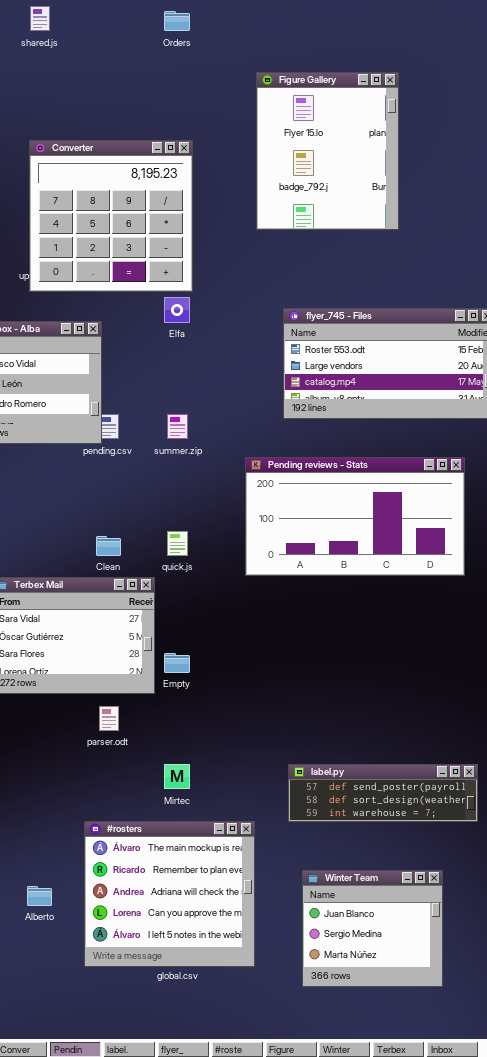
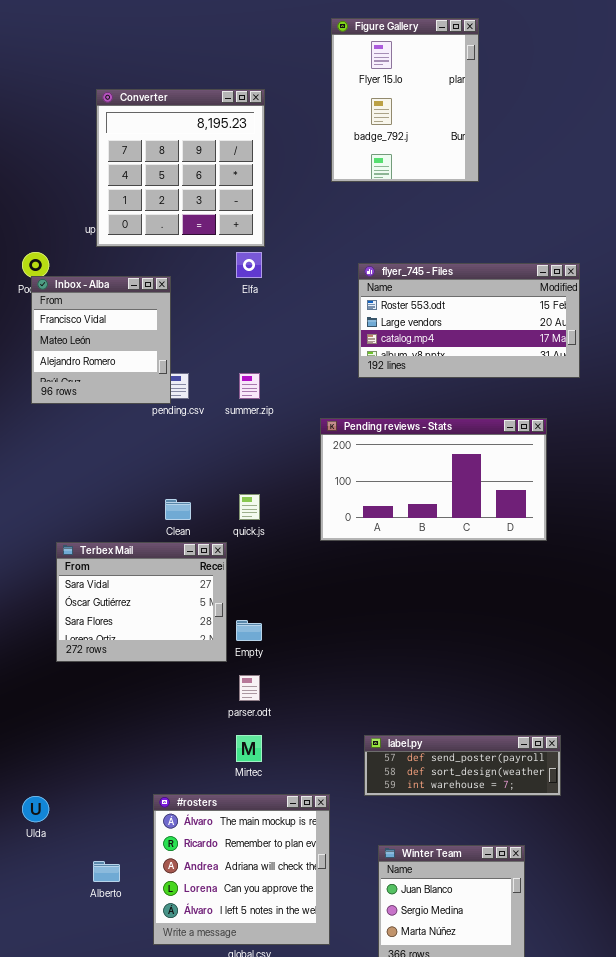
parser.odt: [99,706,119,731] -> [239,675,260,701], moved

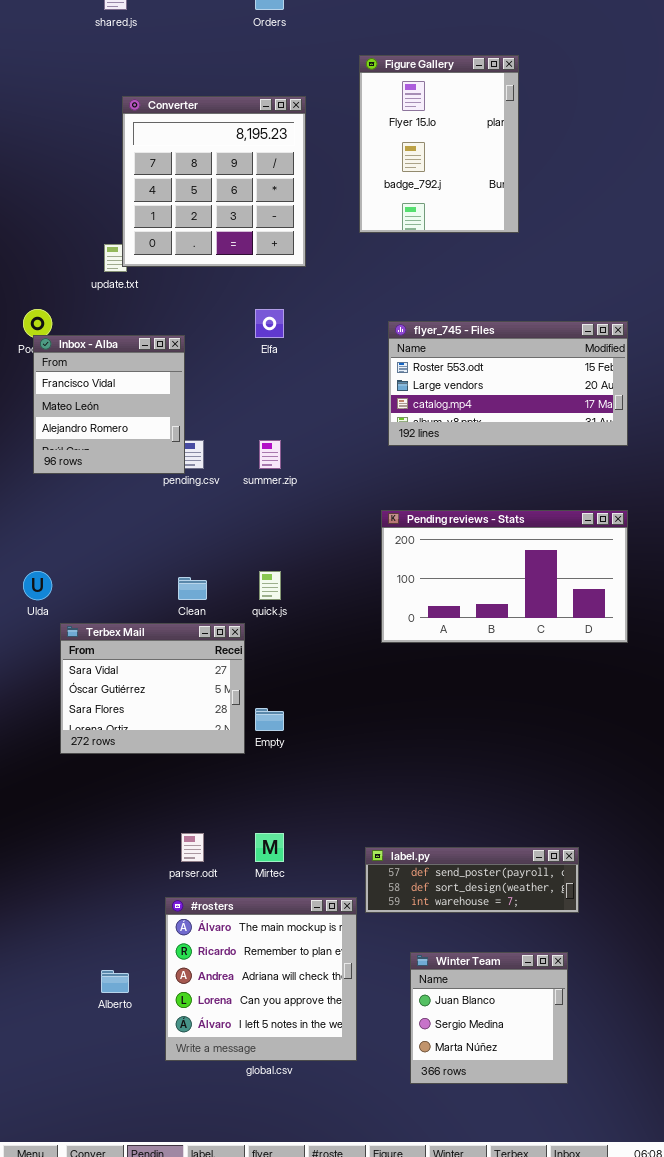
Converter: [96,89,265,247] -> [122,96,306,267], moved
Pending reviews - Stats: [320,418,547,541] -> [381,510,628,643], moved
parser.odt: [239,675,260,701] -> [181,833,204,862], moved
label.py: [364,735,561,796] -> [365,847,579,913], moved
Ulda: [22,796,49,822] -> [23,571,52,600], moved

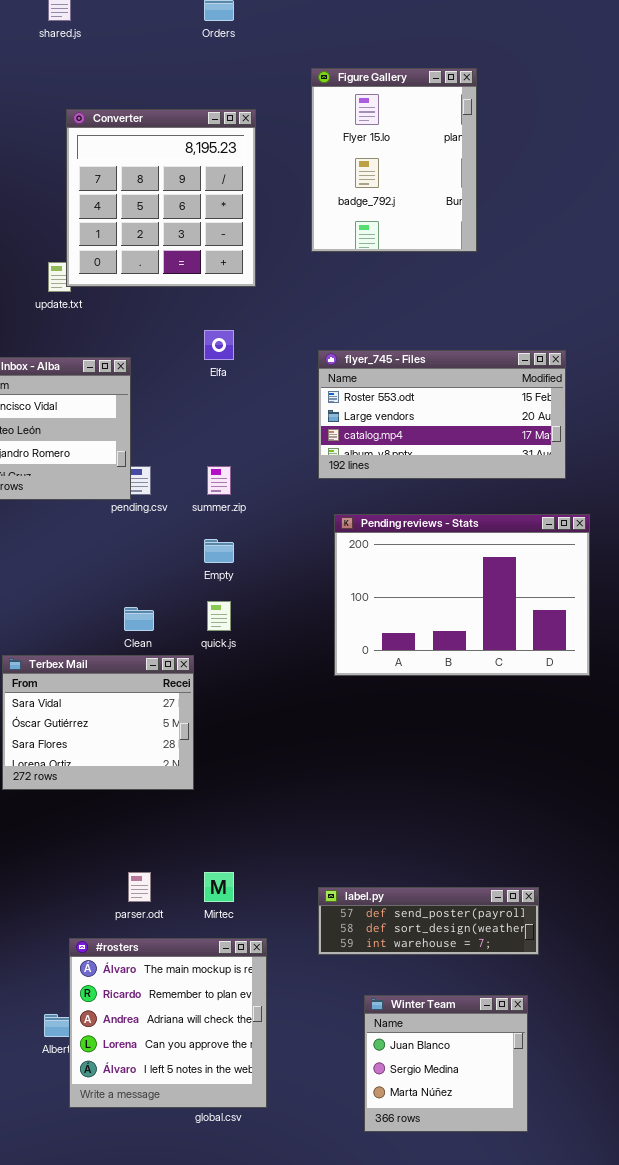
flyer_745 - Files: [388,321,628,446] -> [318,350,566,479], moved
Pending reviews - Stats: [381,510,628,643] -> [334,514,590,676], resized
Empty: [255,708,284,731] -> [204,539,234,563], moved
#rosters: [165,897,357,1061] -> [69,938,267,1108], moved

